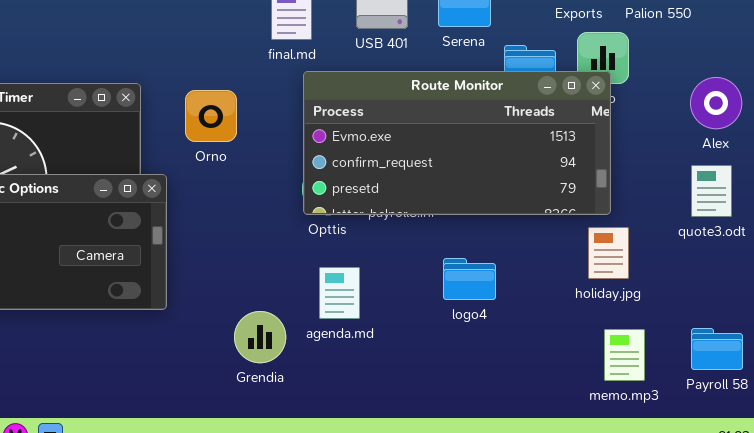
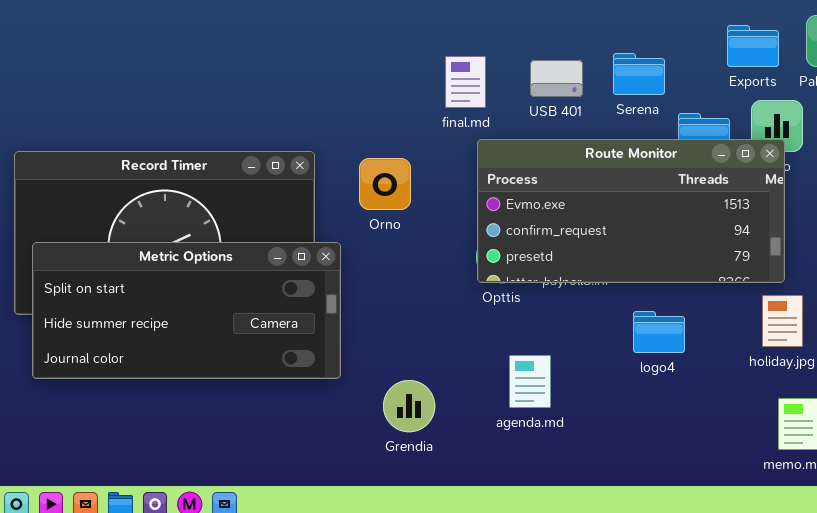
logo4: [443,258,496,300] -> [633,311,685,353], moved
agenda.md: [319,267,360,319] -> [509,355,551,408], moved
Grendia: [234,311,286,363] -> [383,380,435,432], moved

